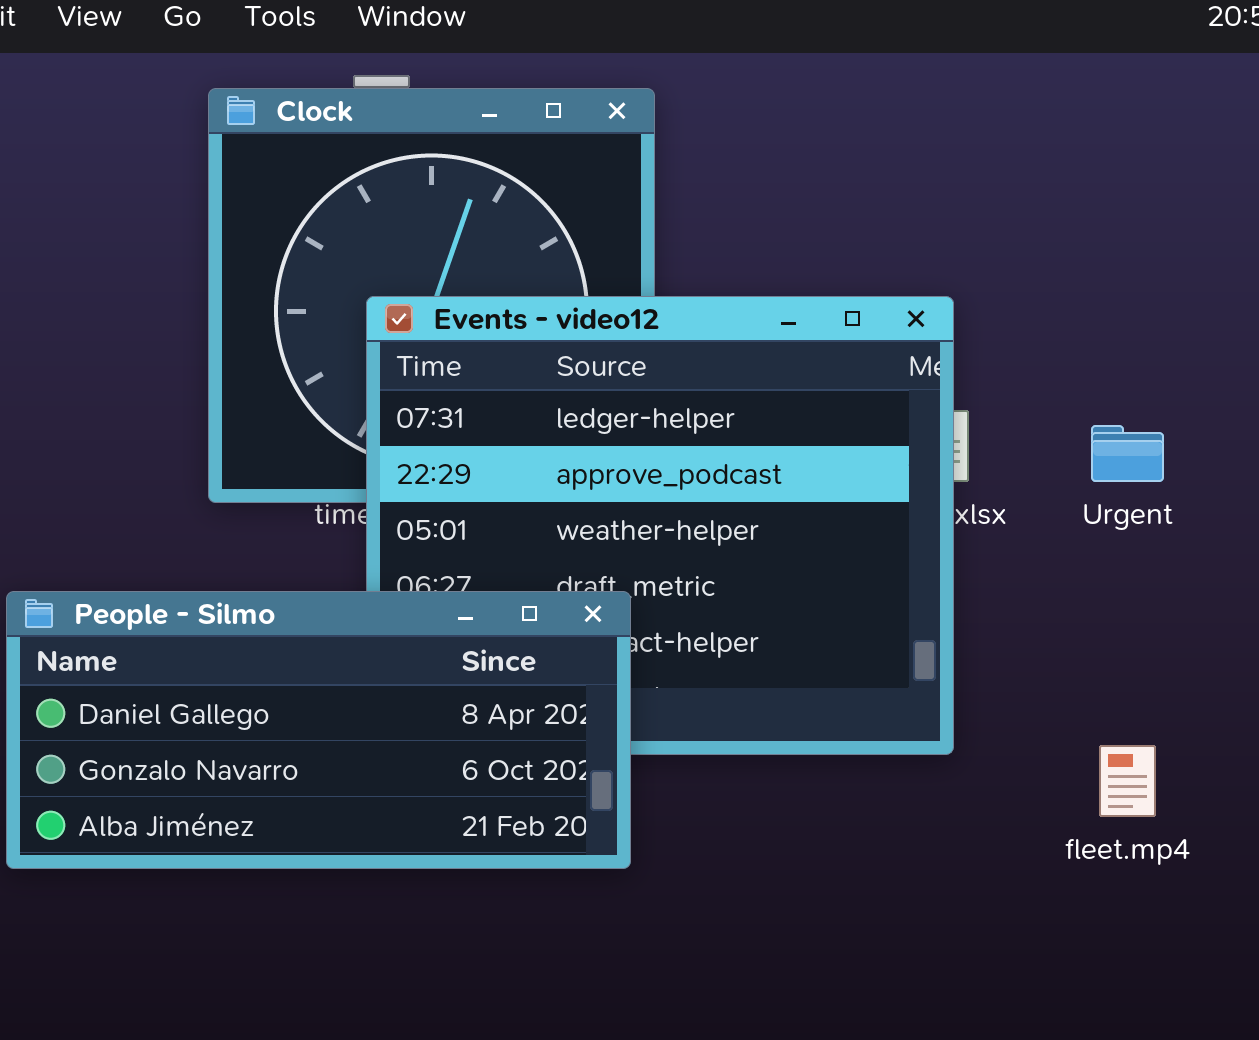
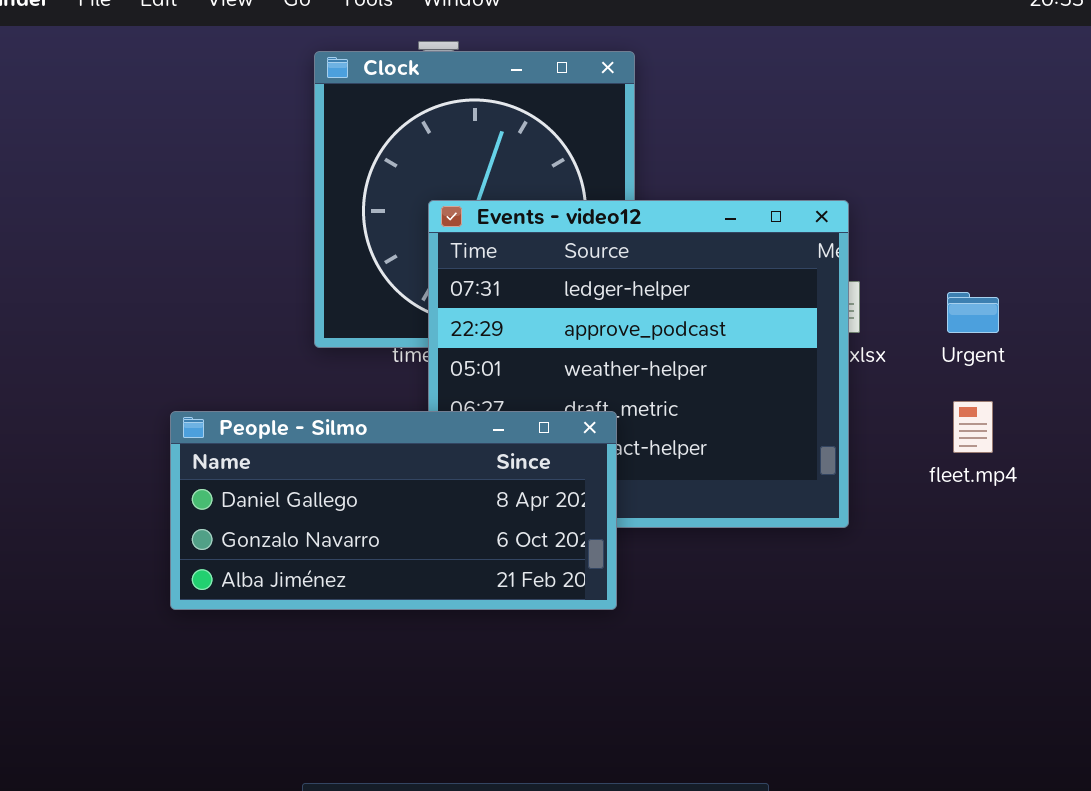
fleet.mp4: [1099,745,1156,817] -> [953,401,993,453], moved

